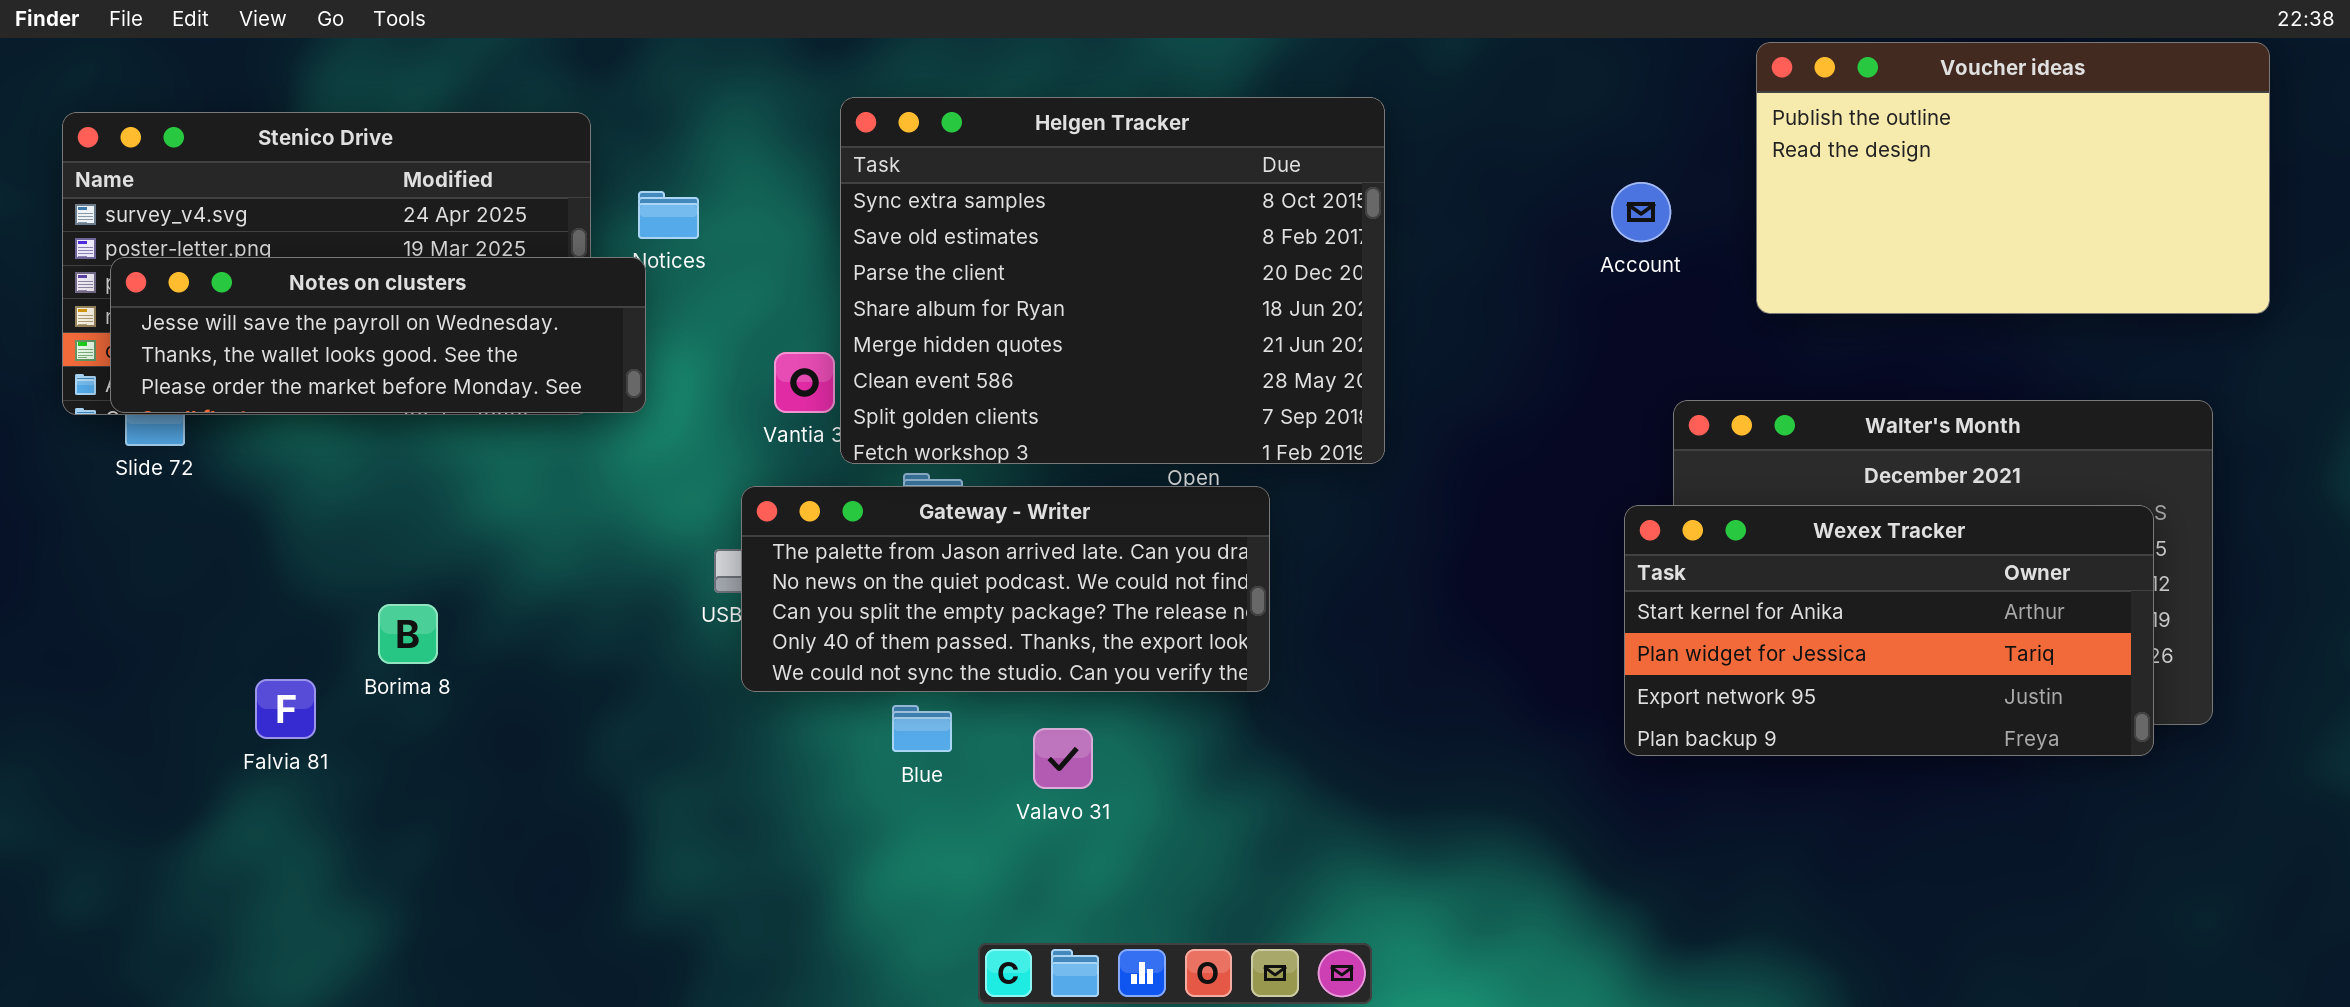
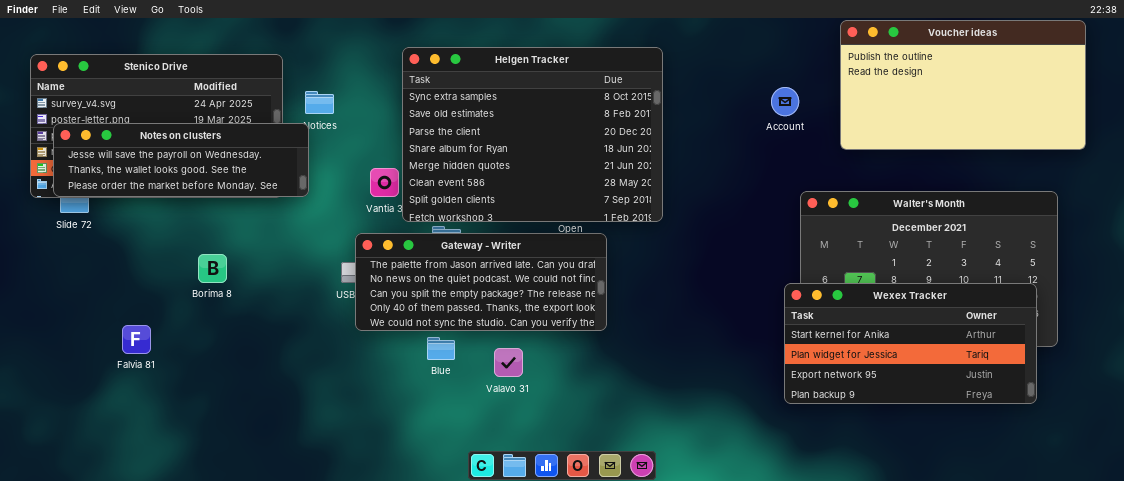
Wexex Tracker: [1624,505,2154,756] -> [784,283,1037,404], moved
Borima 8: [378,604,438,664] -> [198,254,227,283], moved

